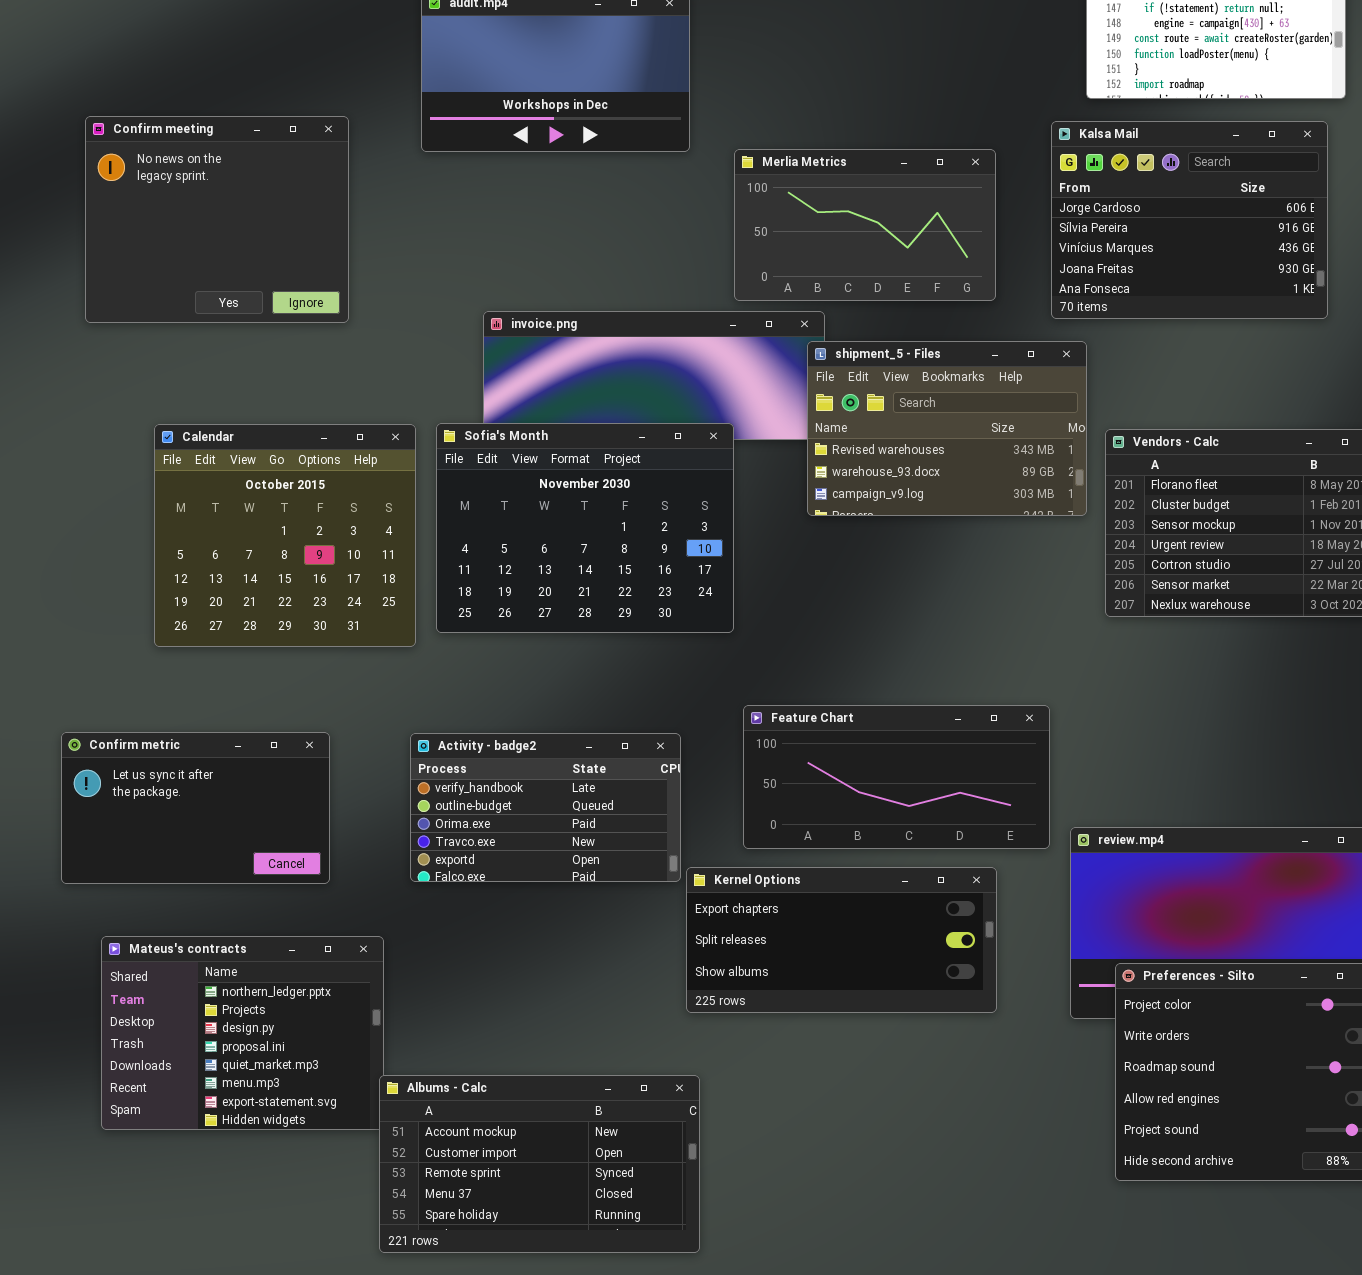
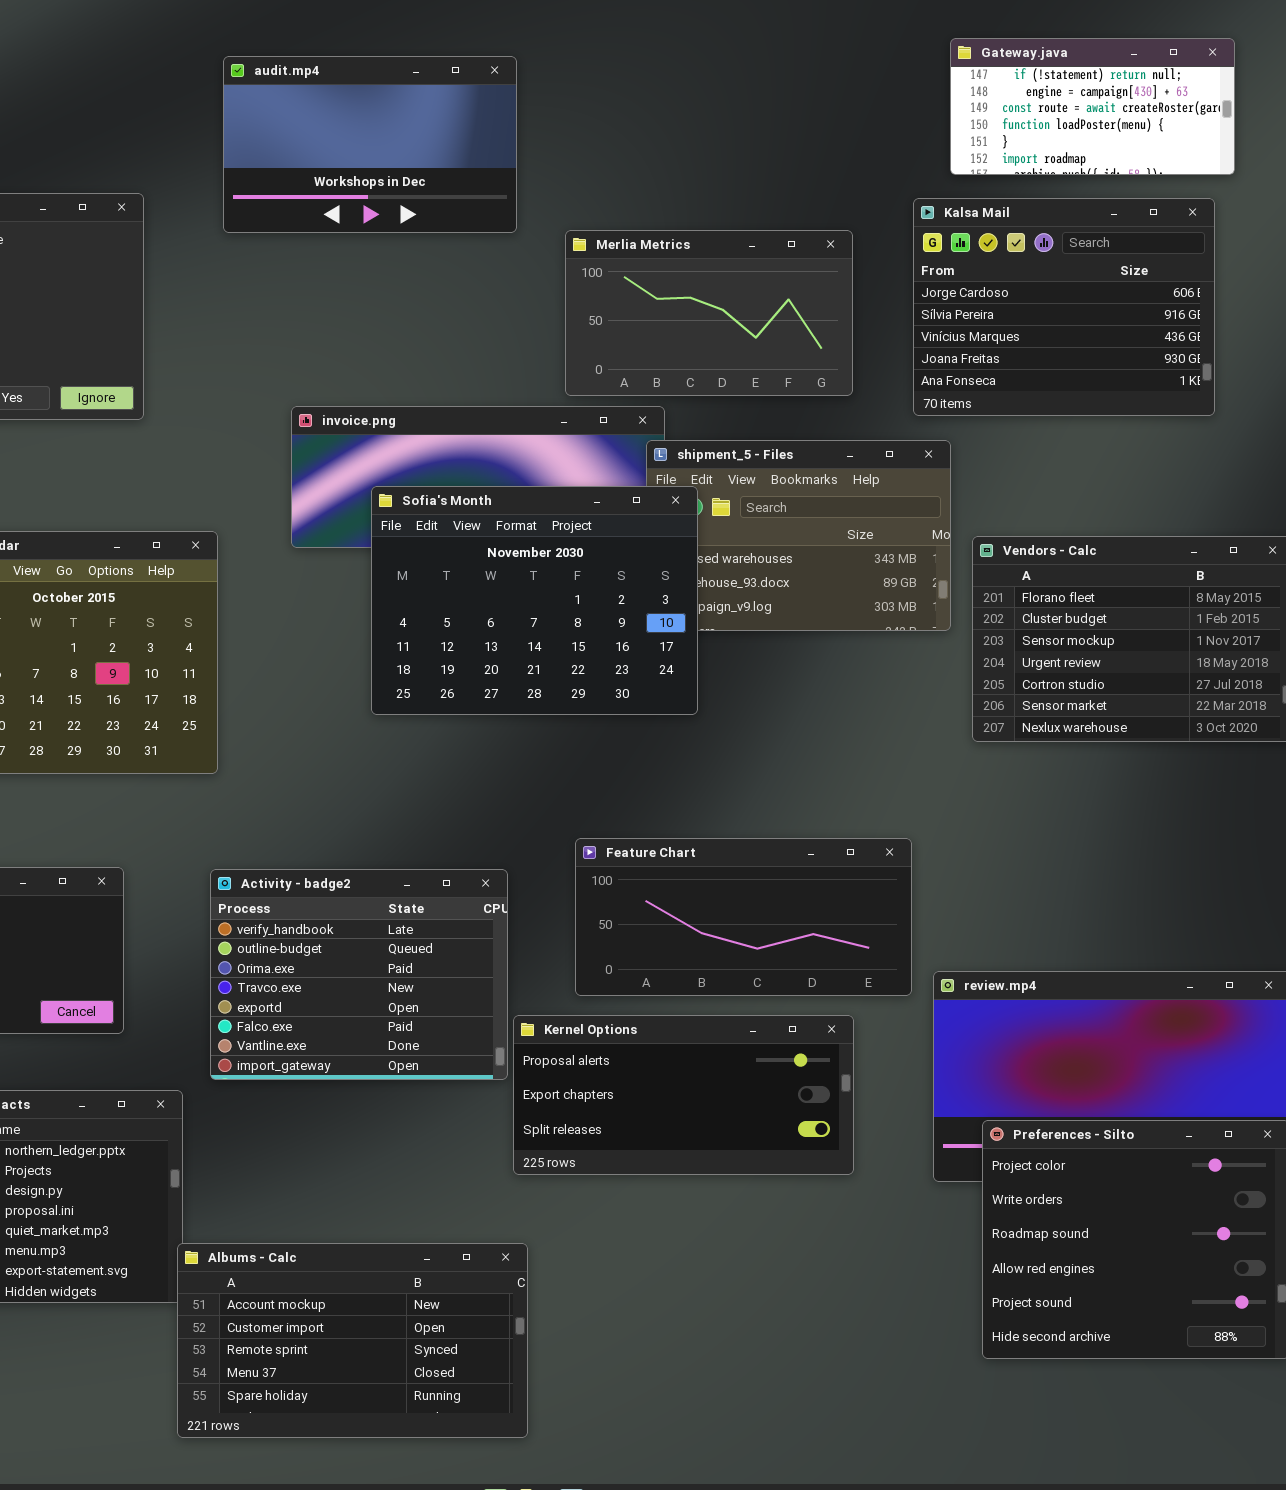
Sofia's Month: [436,423,734,633] -> [371,486,698,715], moved
Activity - badge2: [410,733,681,882] -> [210,869,508,1080], resized
Kernel Options: [686,867,997,1013] -> [513,1015,854,1175], scrolled up 1 row

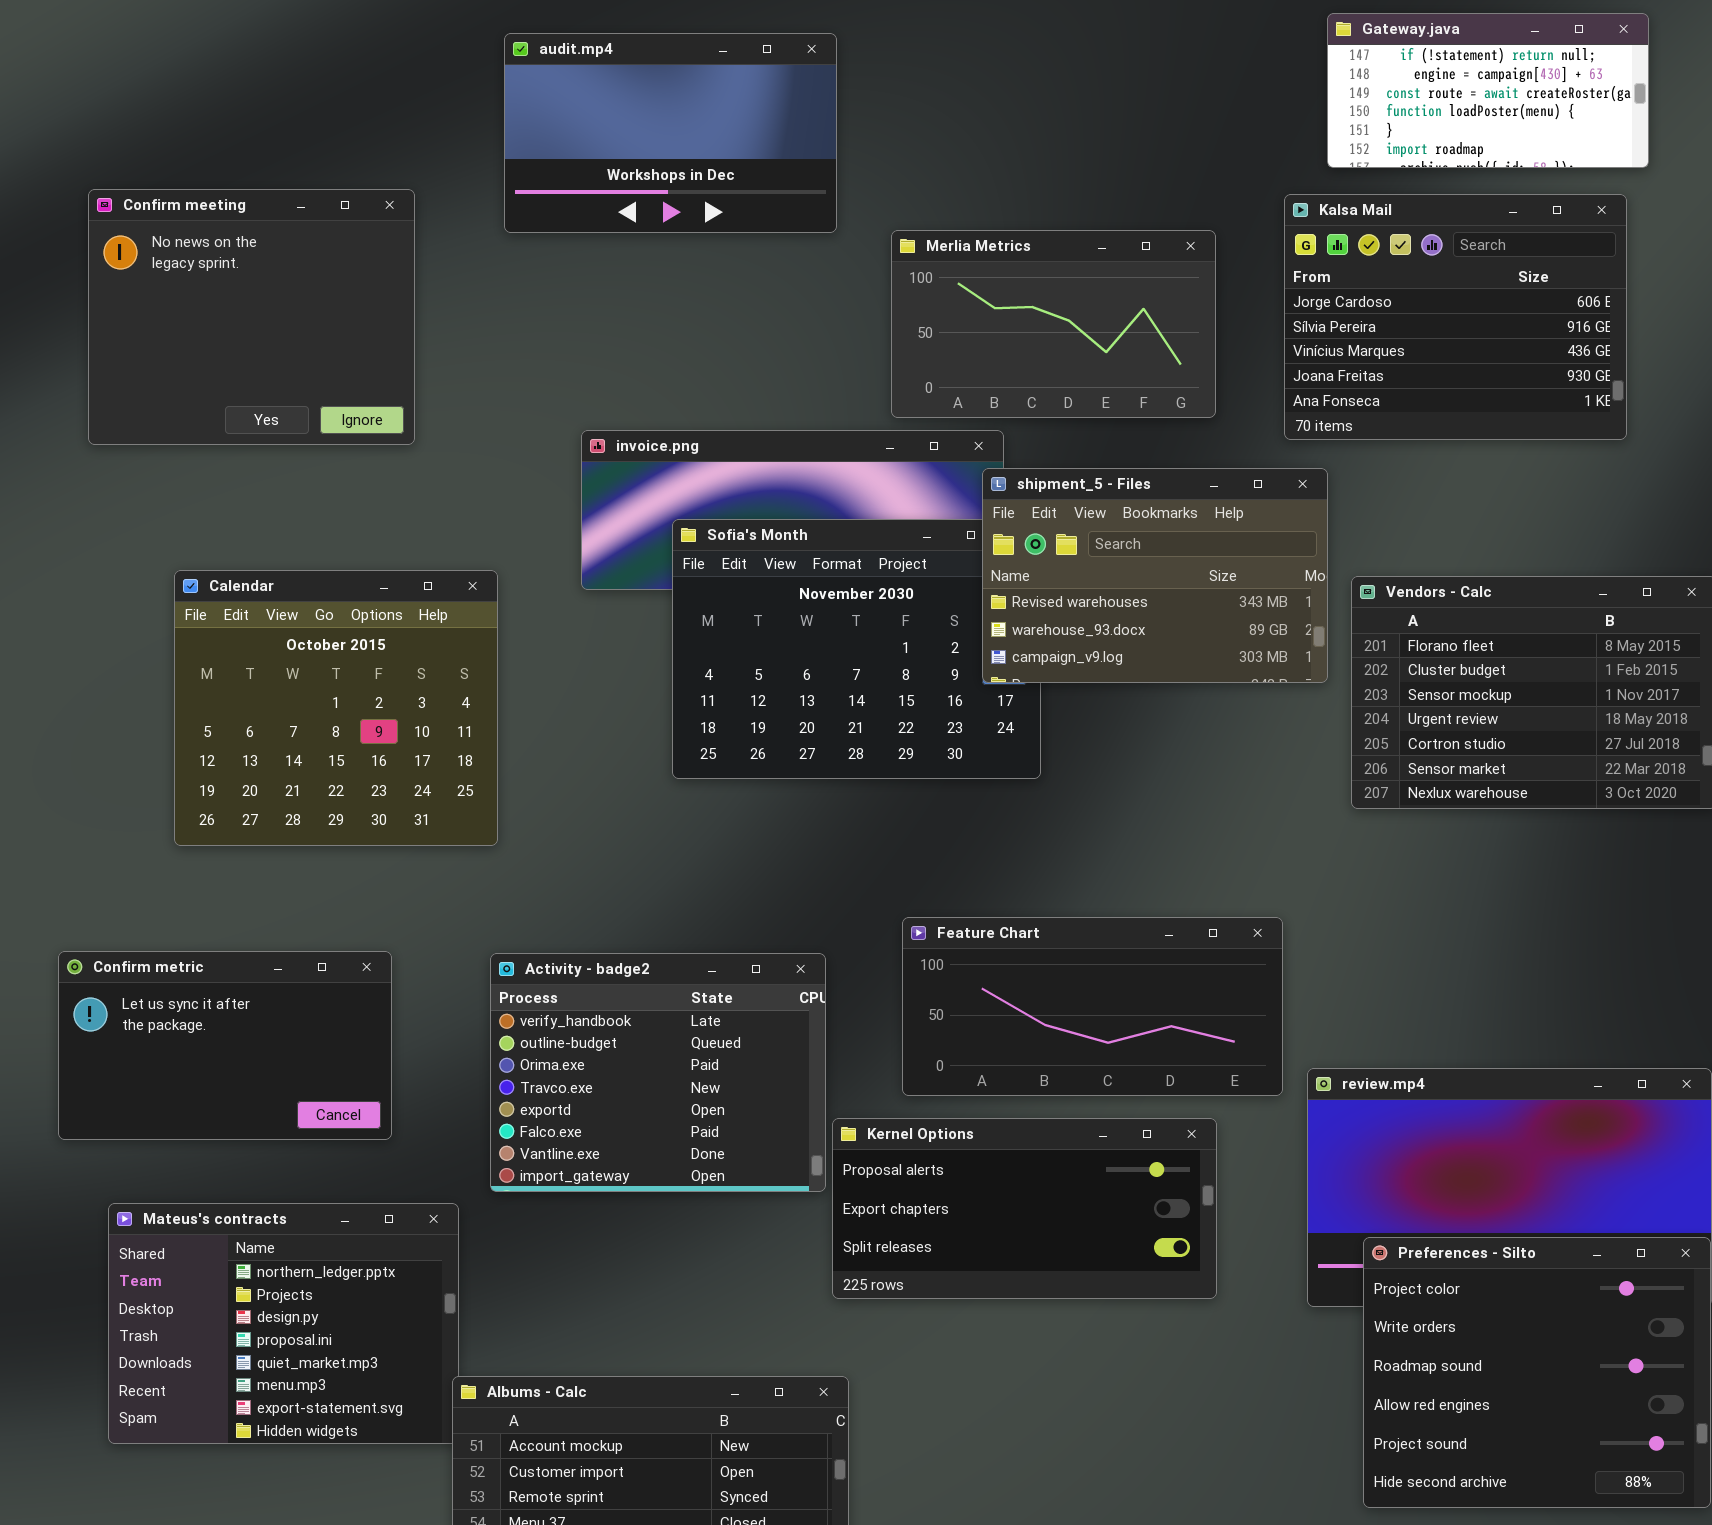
shipment_5 - Files: [646,440,951,631] -> [982,468,1328,683], raised

